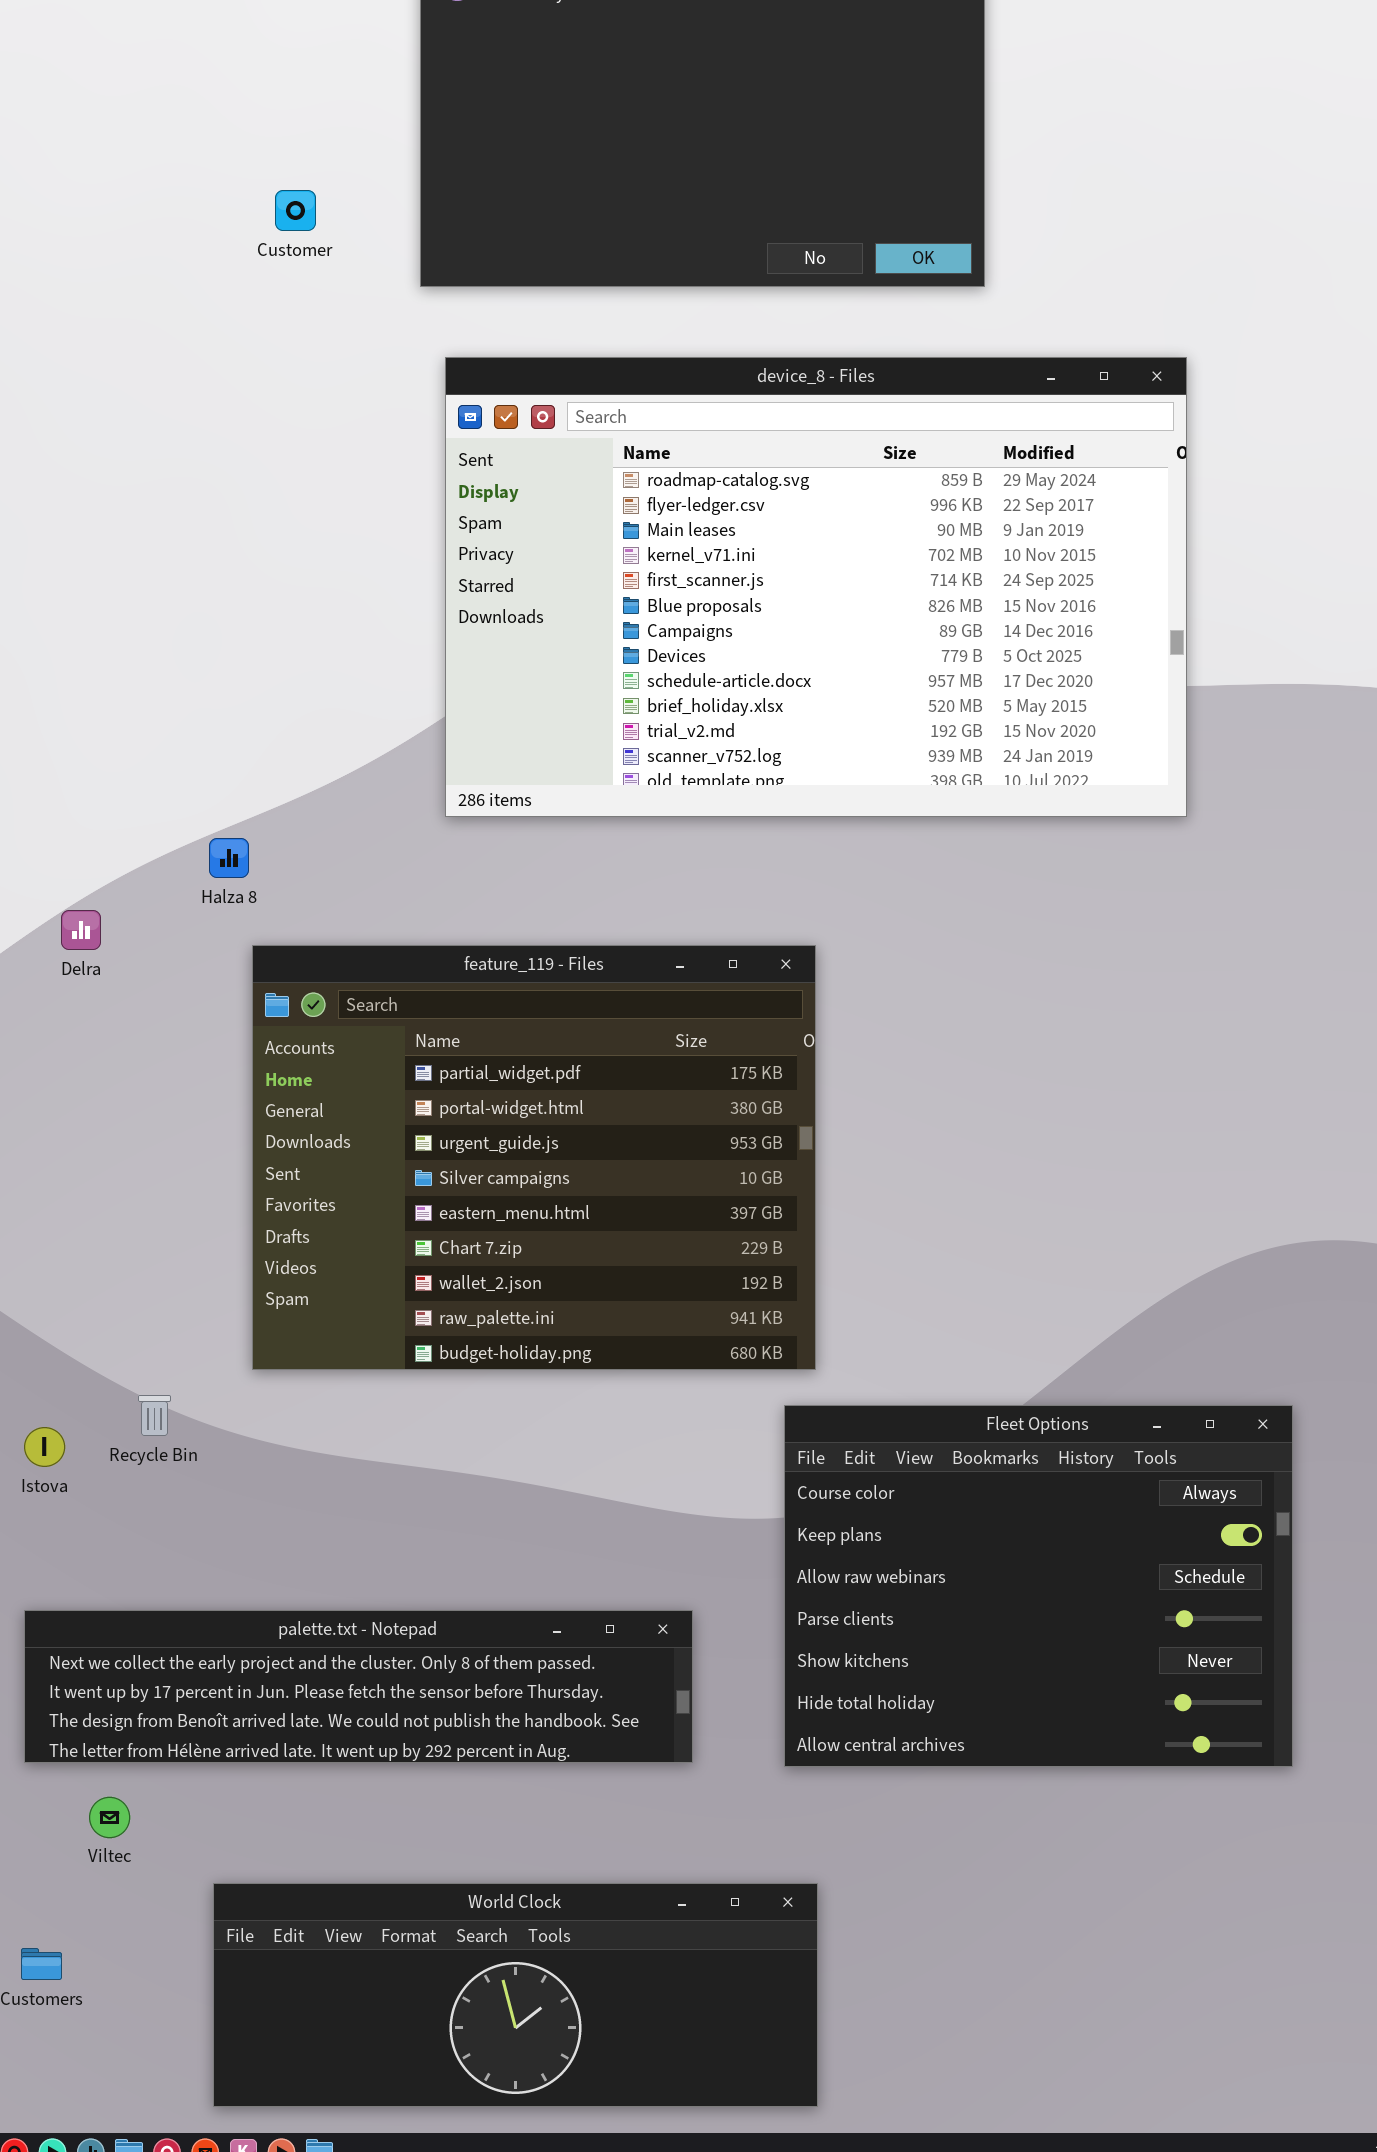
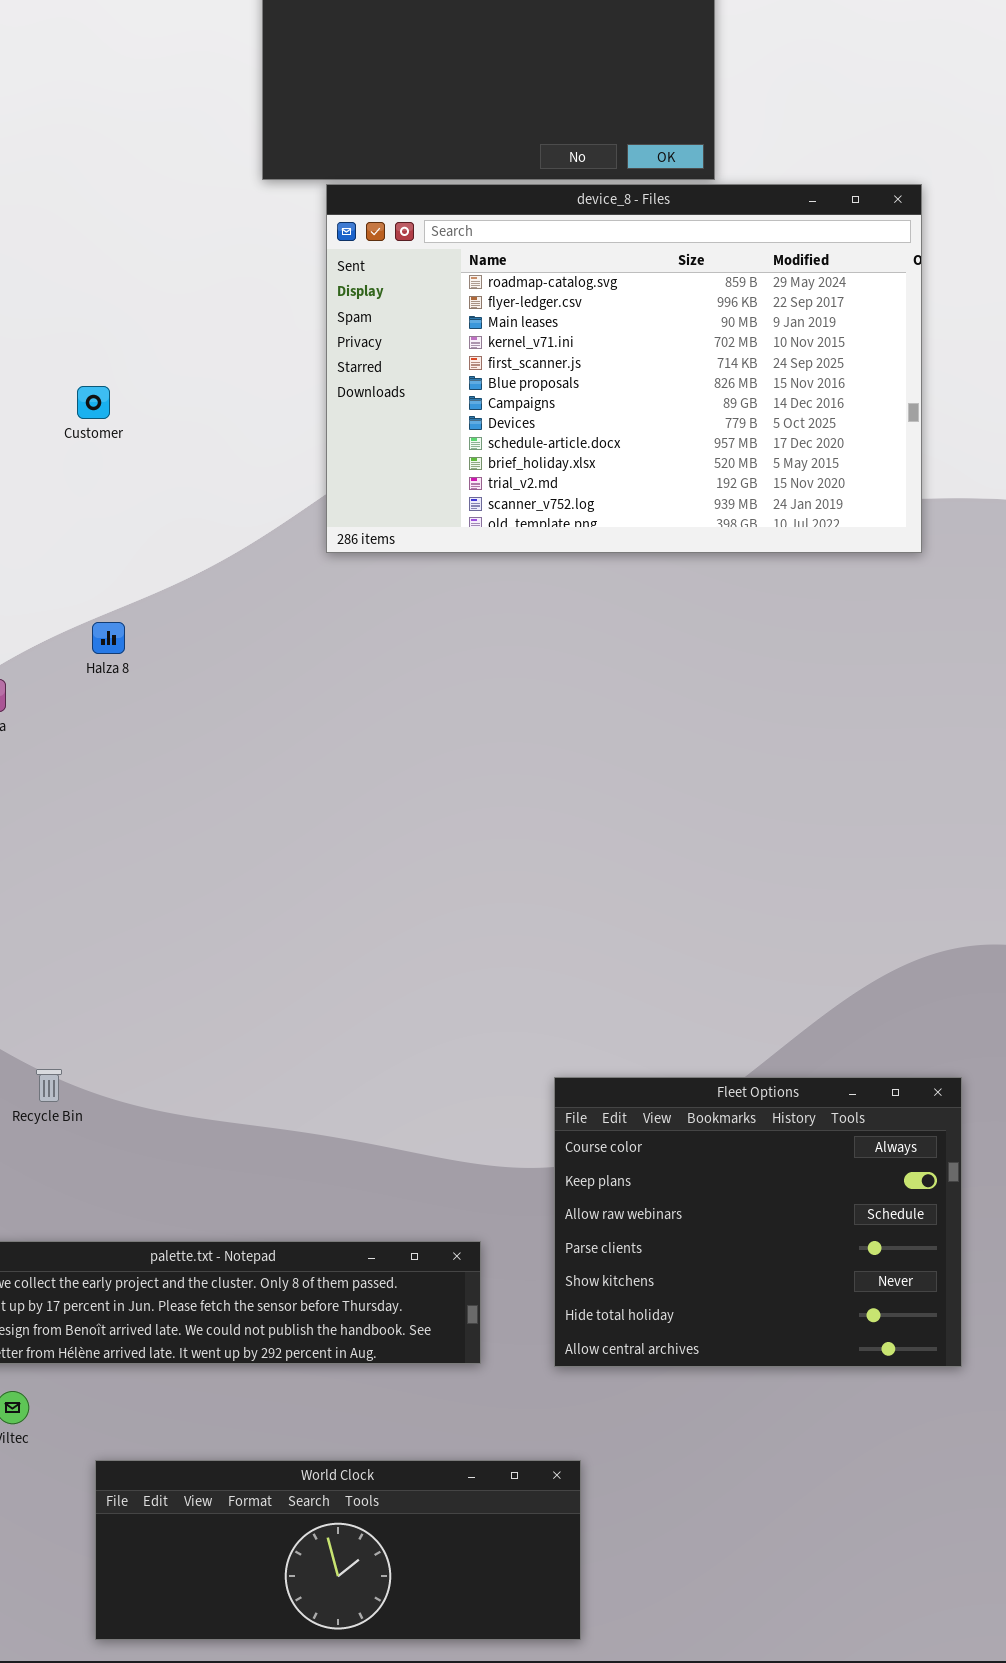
Customer: [275,190,316,231] -> [77,386,110,419], moved
device_8 - Files: [445,357,1187,817] -> [326,184,922,553], moved
feature_119 - Files: [252,945,816,1370] -> none, closed

